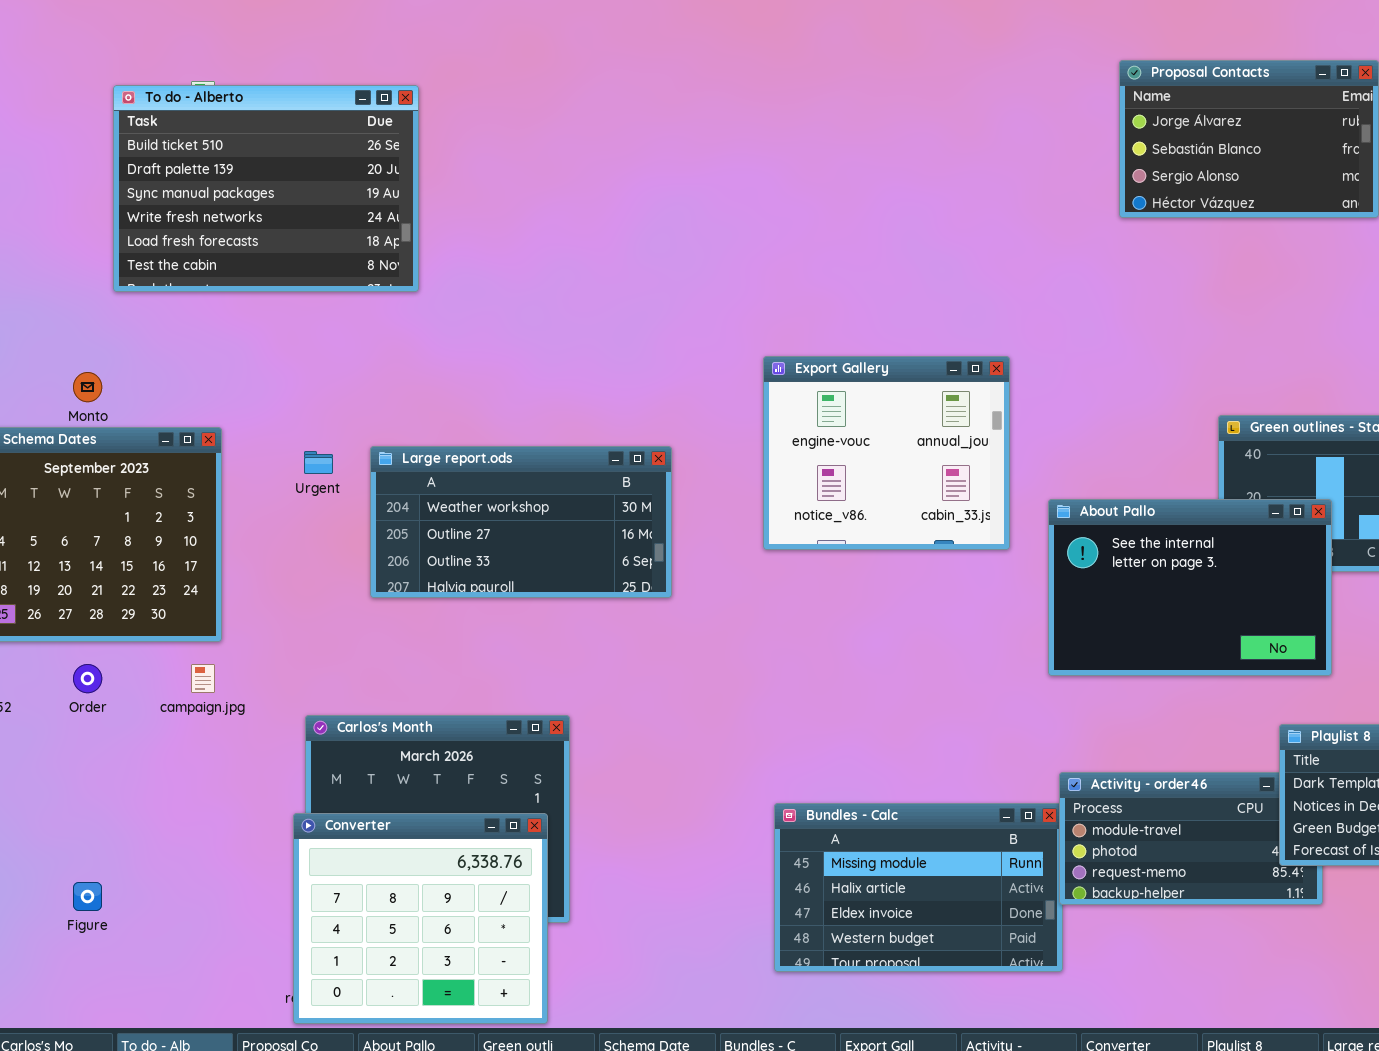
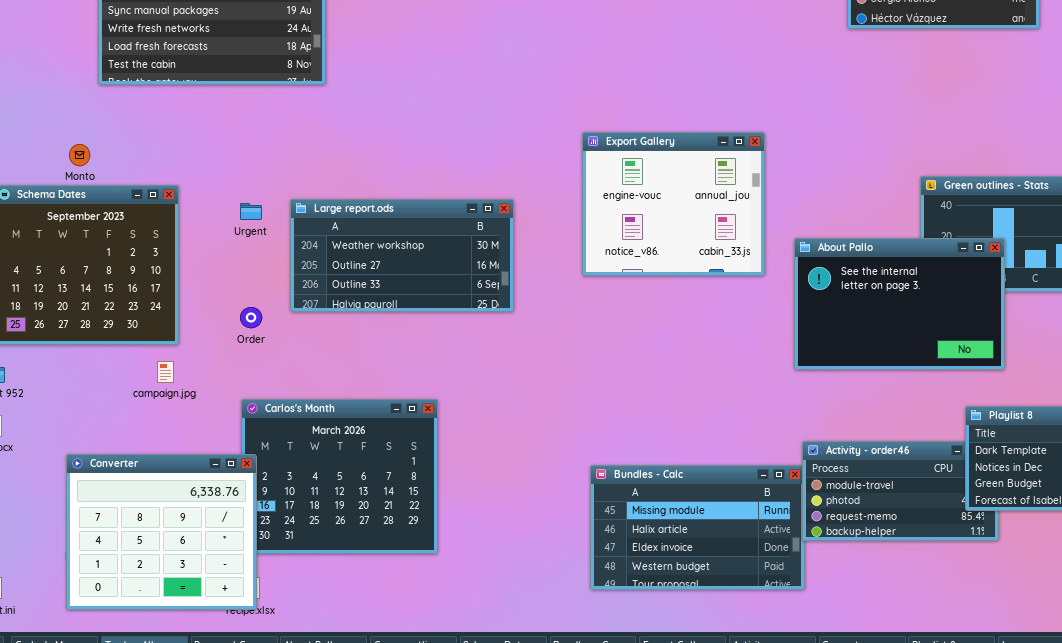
Order: [73,664,102,693] -> [240,307,262,328], moved
Converter: [293,813,548,1024] -> [66,454,257,610], moved

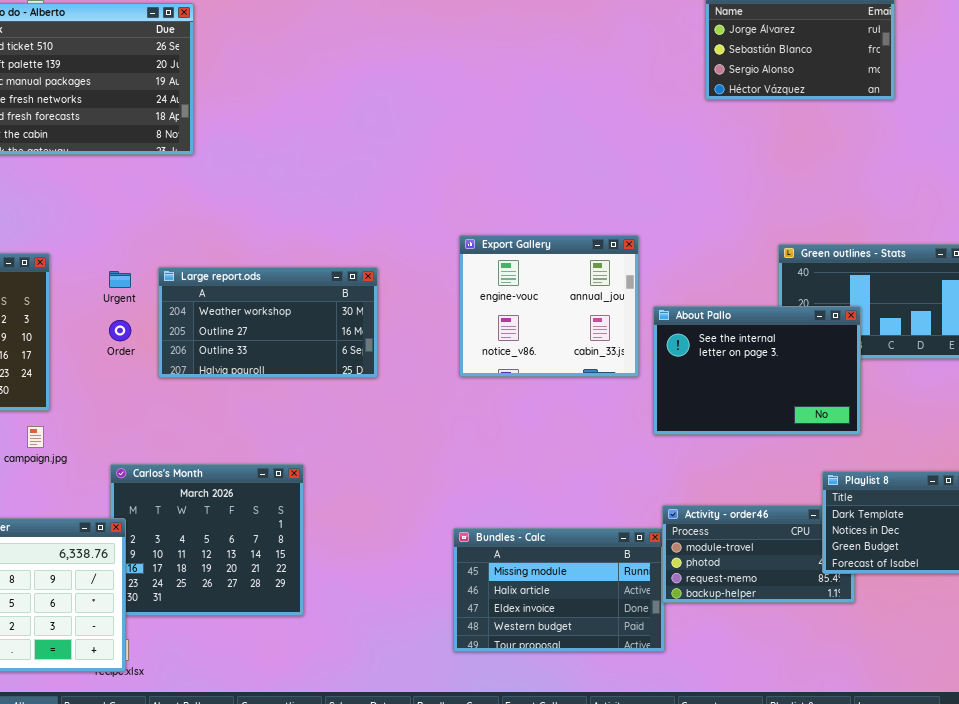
Export Gallery: [582,132,765,276] -> [459,235,639,377], moved
Order: [240,307,262,328] -> [109,320,131,341], moved

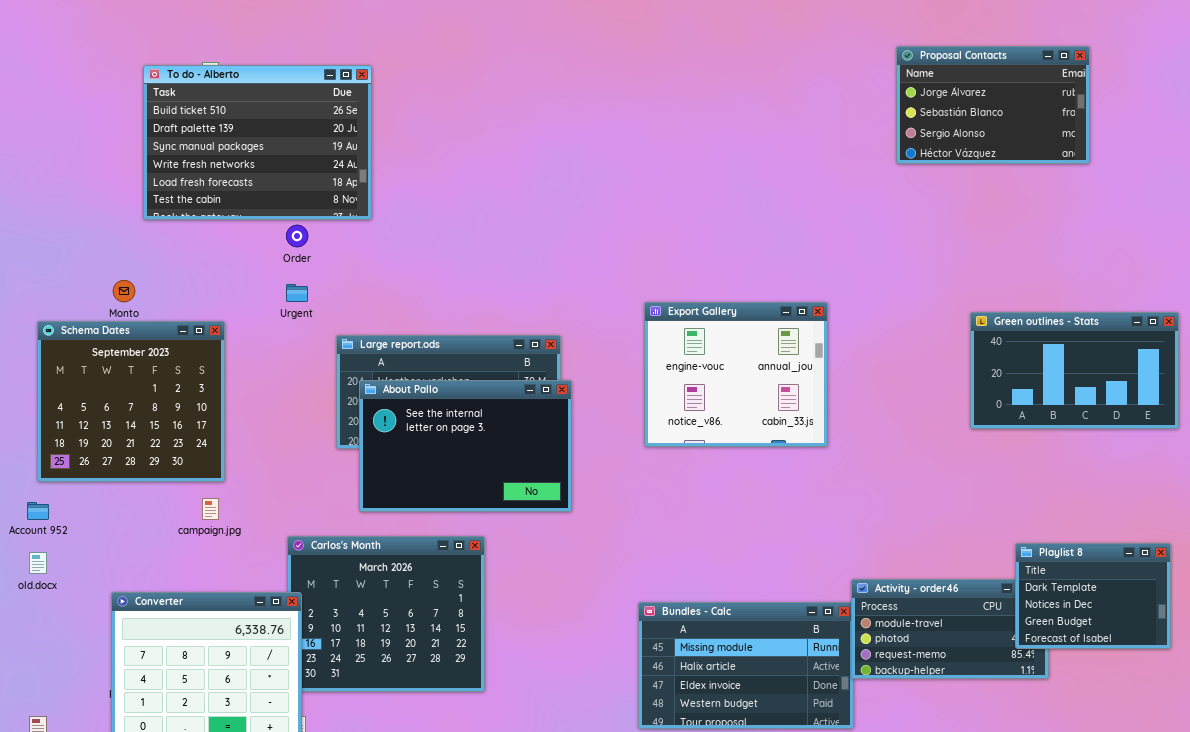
Urgent: [109,271,131,288] -> [286,284,308,302], moved
About Pallo: [653,306,861,435] -> [359,380,572,512], moved
Order: [109,320,131,341] -> [286,225,308,247], moved

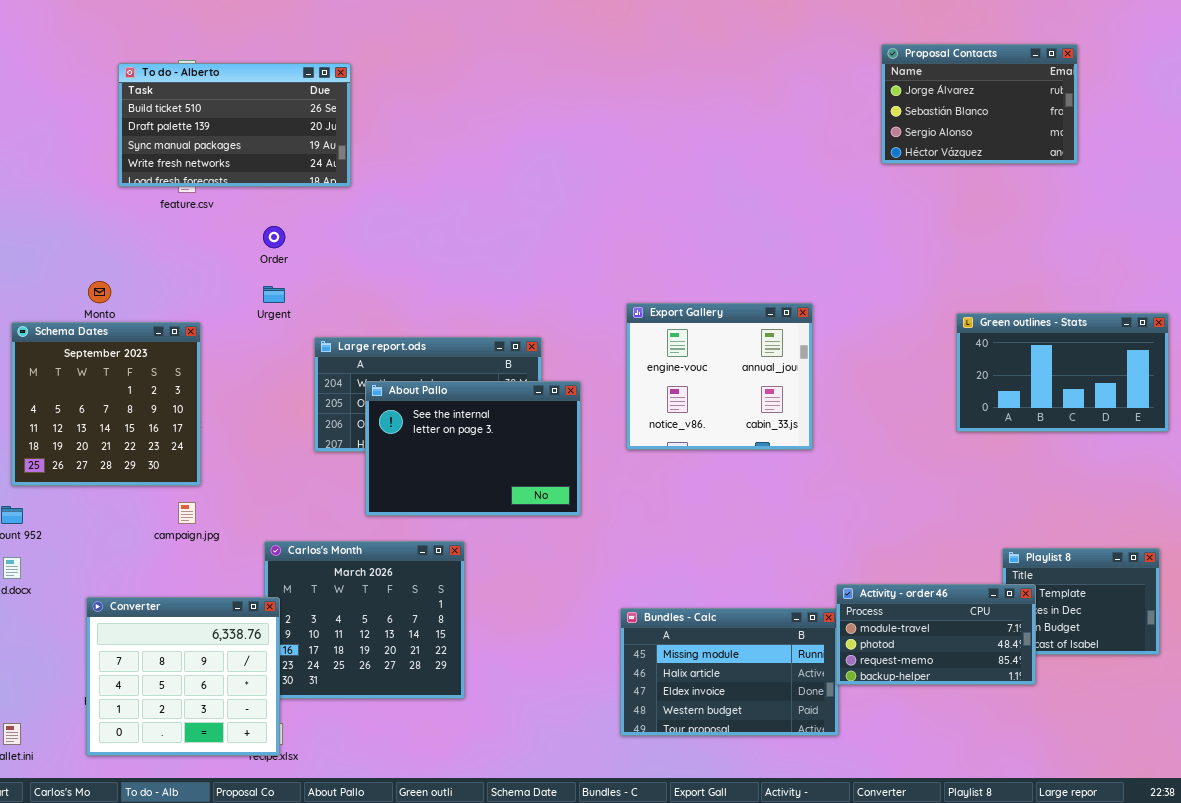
To do - Alberto: [143,65,372,220] -> [118,63,351,187], resized
About Pallo: [359,380,572,512] -> [365,381,581,516], moved
Activity - order46: [851,579,1049,679] -> [836,584,1036,685], raised

